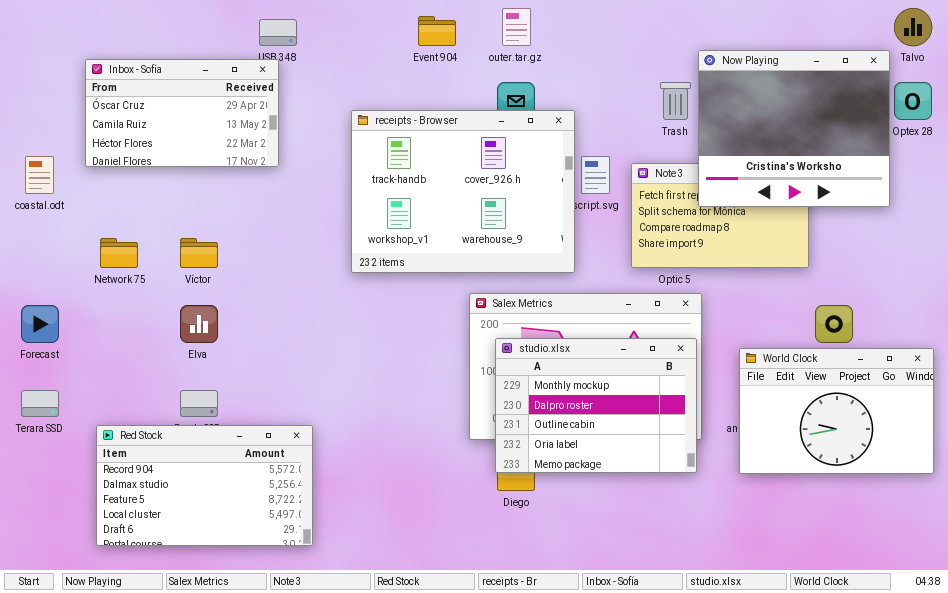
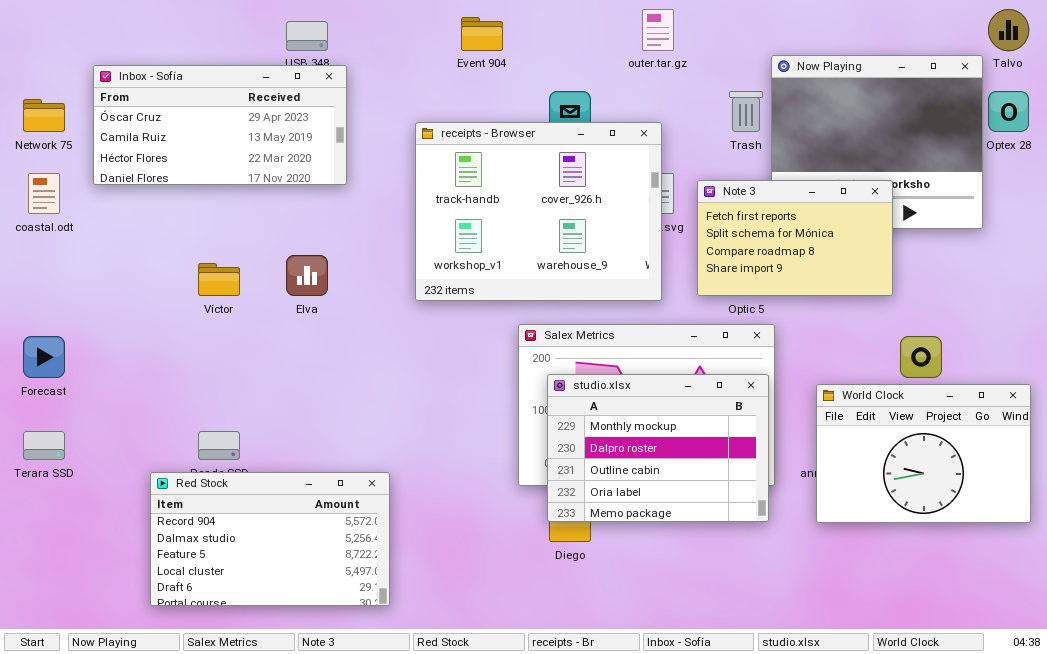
outer.tar.gz: [502,8,531,46] -> [642,9,674,51], moved
Inbox - Sofía: [85,59,279,167] -> [93,65,347,185], resized
receipts - Browser: [351,110,575,273] -> [415,122,662,301], moved
Note 3: [631,163,809,268] -> [697,180,893,296], raised
Network 75: [100,238,138,268] -> [23,99,65,132], moved
Elva: [180,305,218,343] -> [286,255,328,296], moved
Red Stock: [96,425,313,546] -> [150,472,390,606], moved

